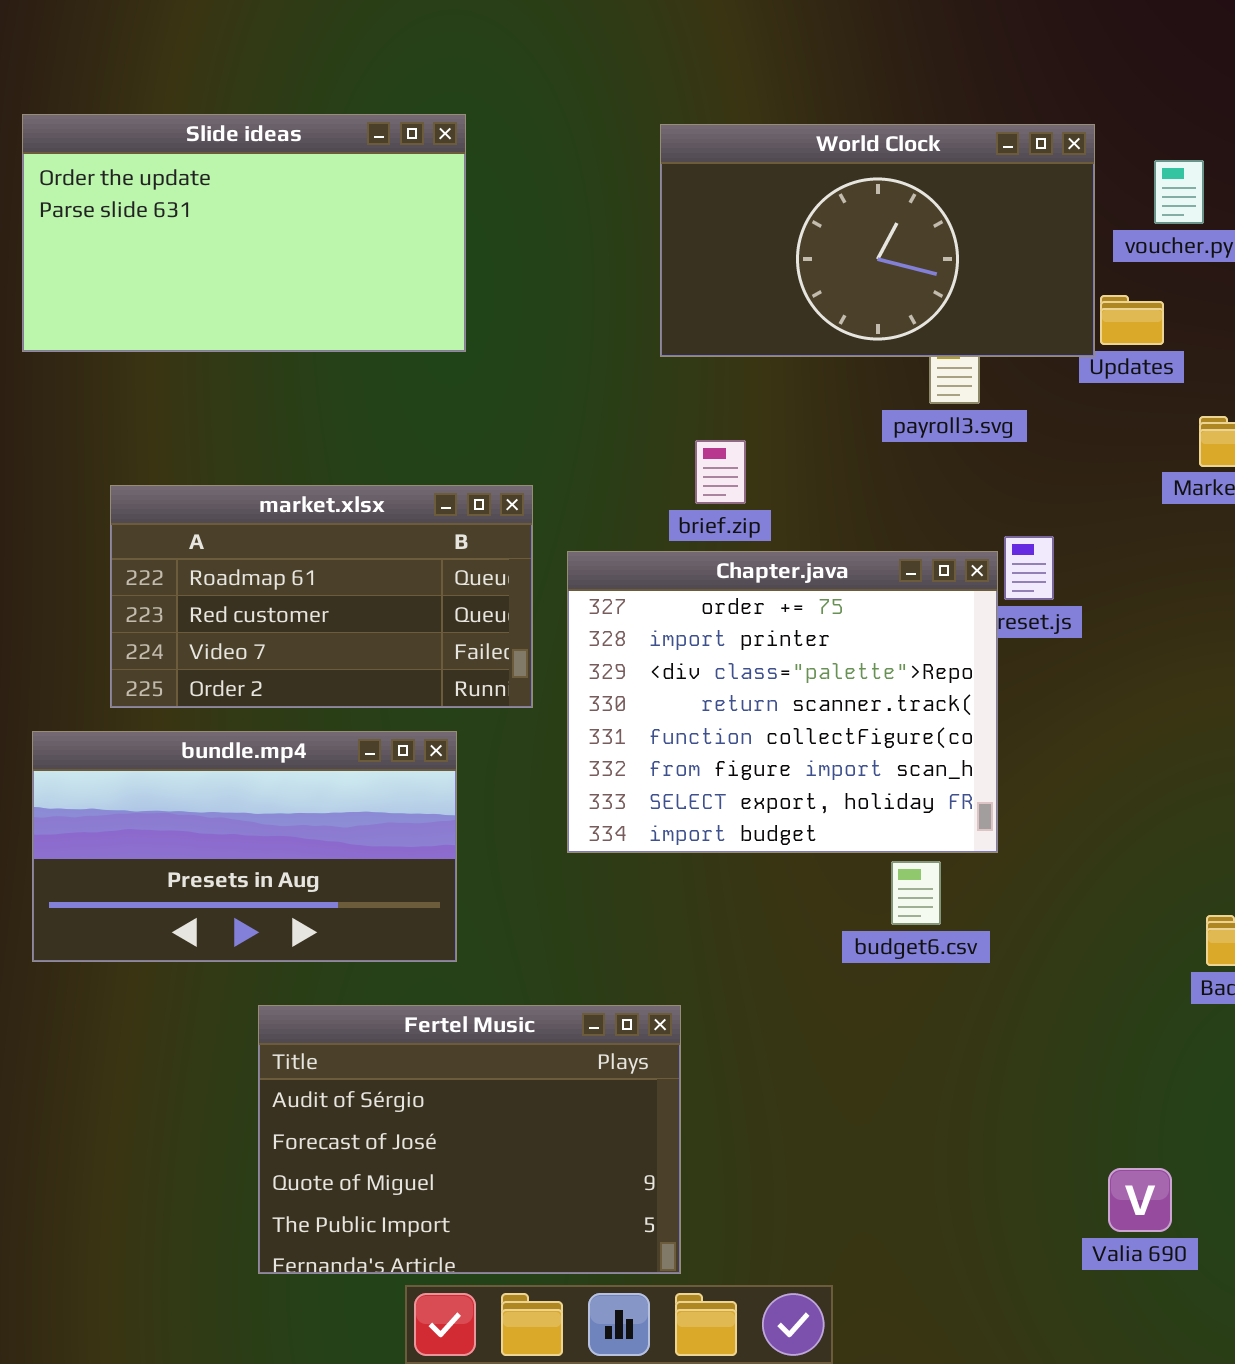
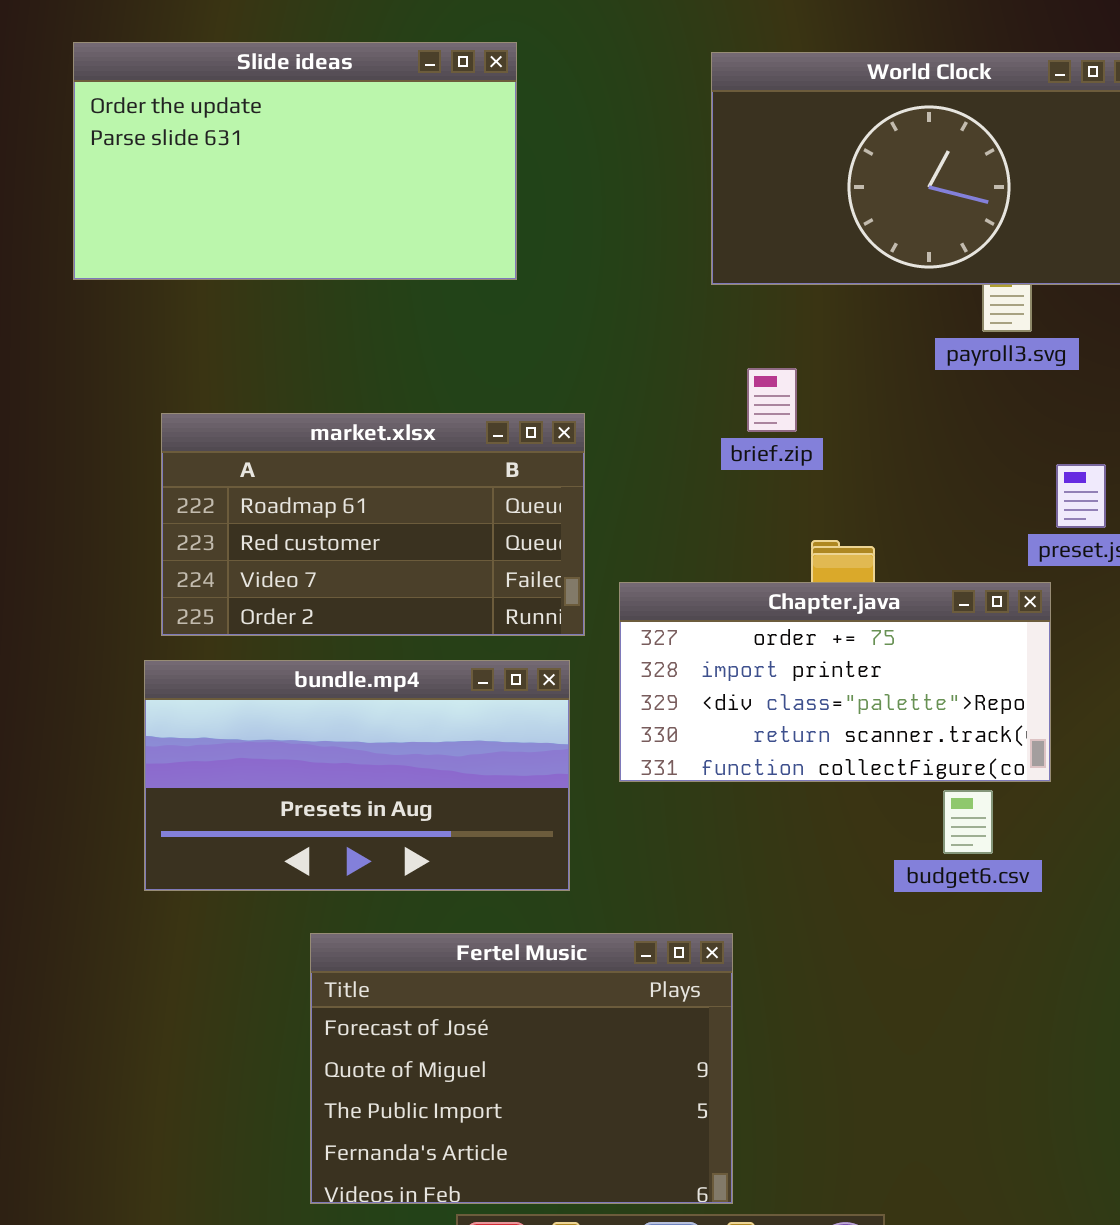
Chapter.java: [567,551,998,853] -> [619,582,1051,782], resized
bundle.mp4: [32,731,457,962] -> [144,660,570,891], moved
Fertel Music: [258,1005,681,1274] -> [310,933,733,1204], scrolled down 1 row

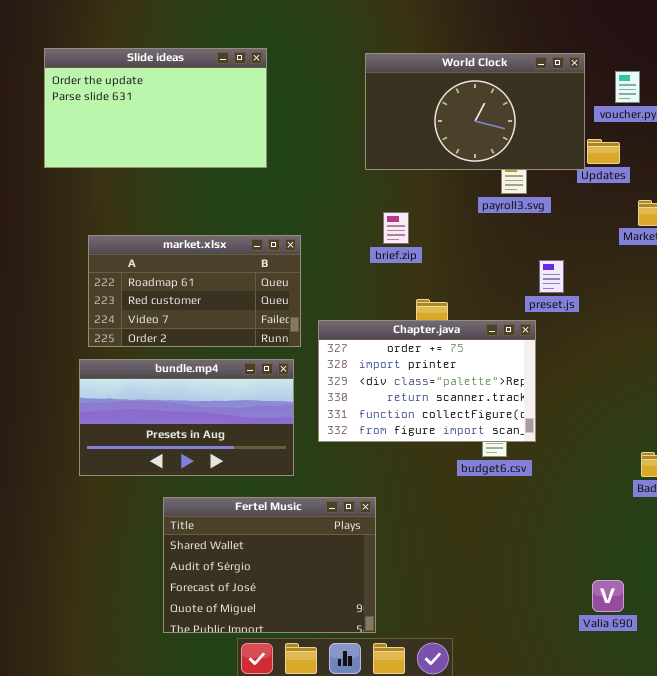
Chapter.java: [619,582,1051,782] -> [318,320,536,442], resized
Fertel Music: [310,933,733,1204] -> [163,497,376,633], scrolled up 2 rows

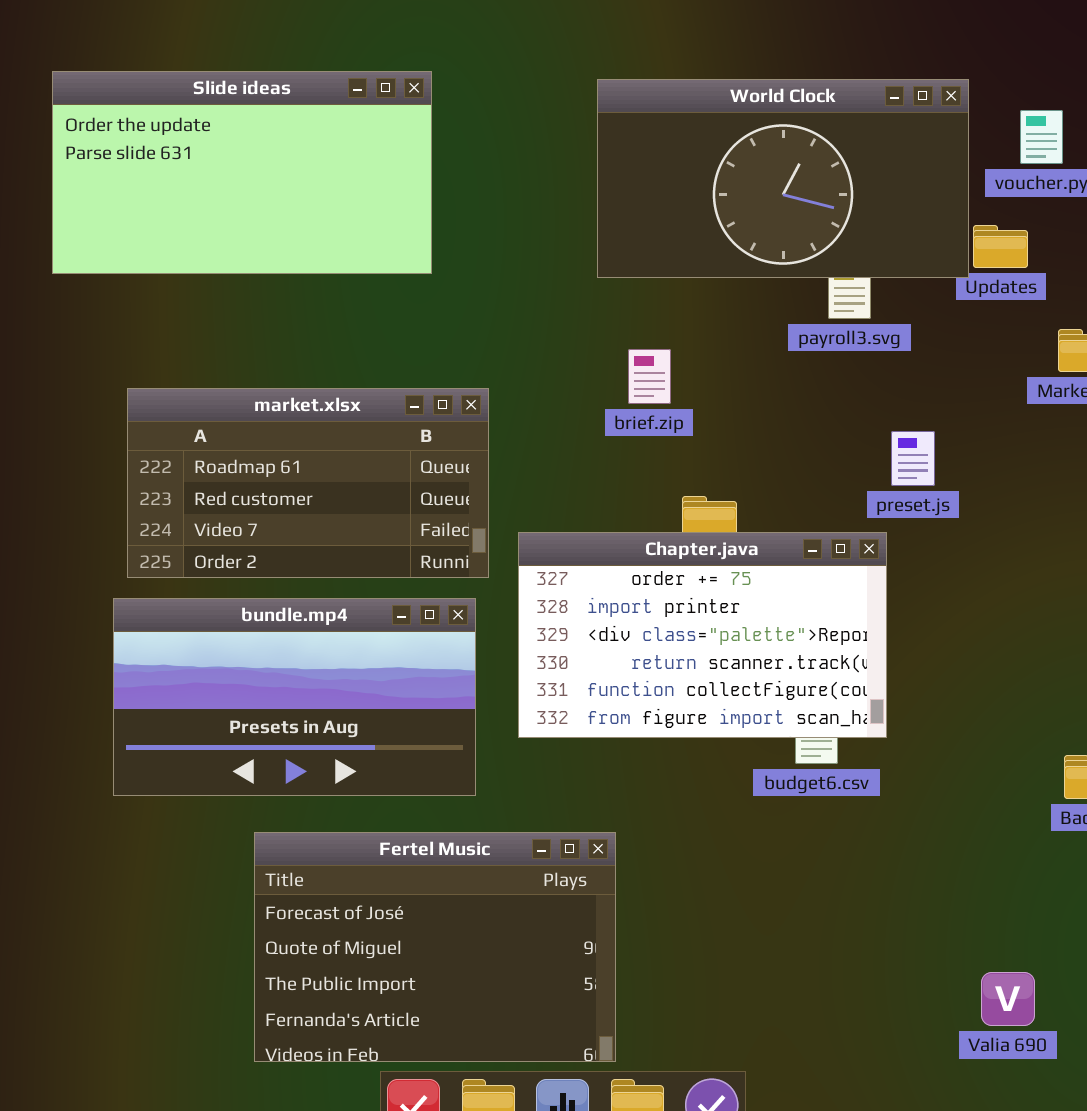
Fertel Music: [163,497,376,633] -> [254,832,616,1062], scrolled down 2 rows

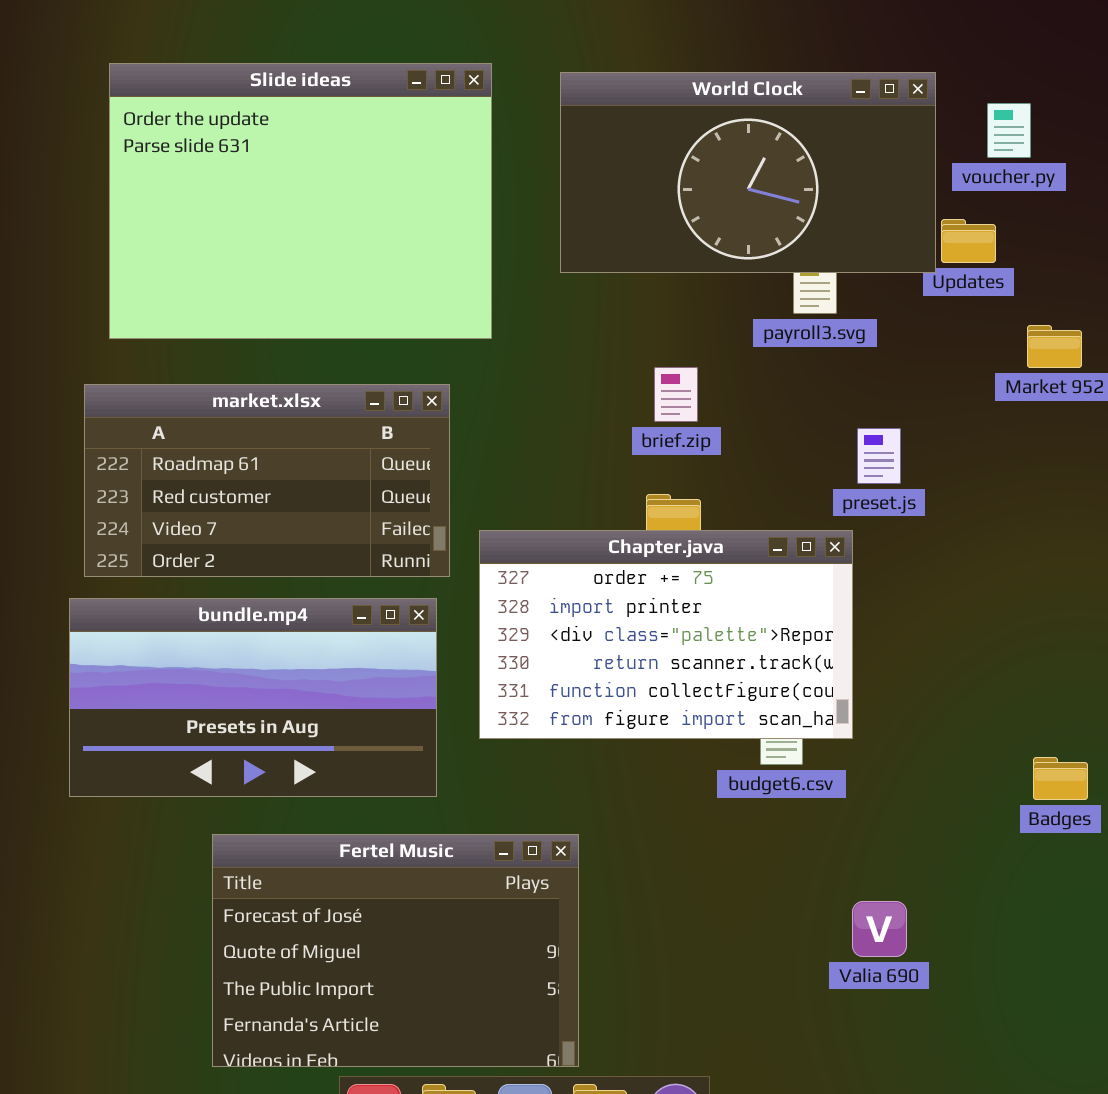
Slide ideas: [52,71,432,274] -> [109,63,492,339], moved, resized
brief.zip: [628,349,671,404] -> [654,367,698,422], moved
Valia 690: [981,972,1035,1026] -> [852,901,907,957], moved

